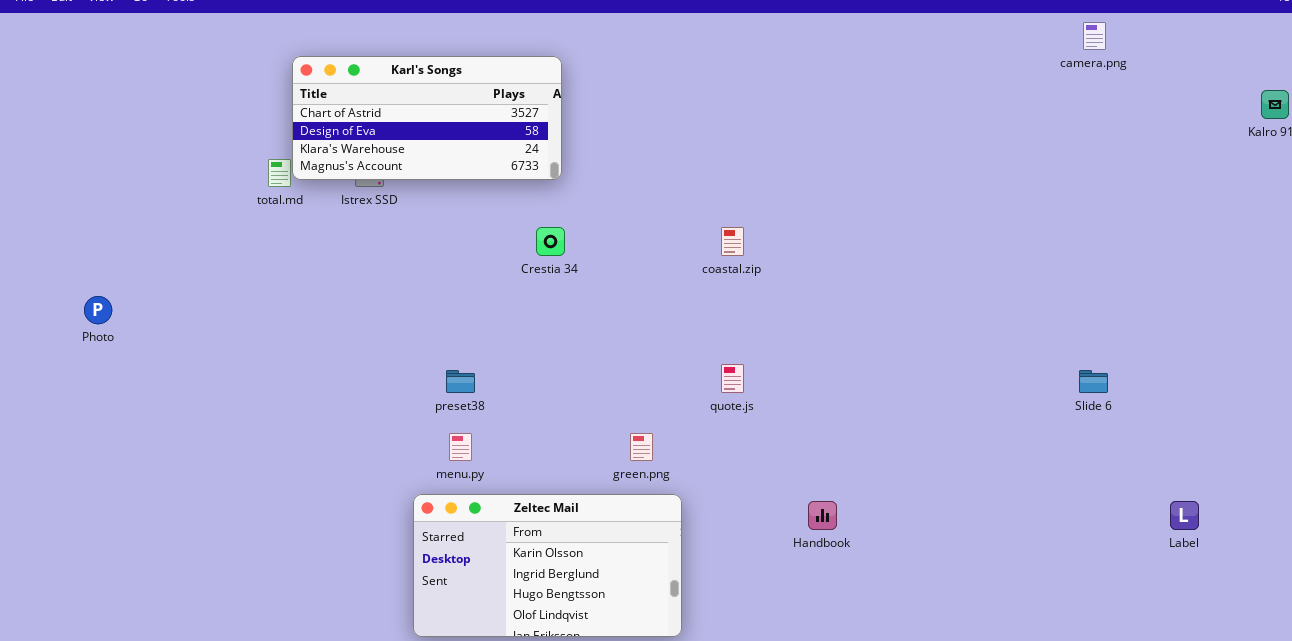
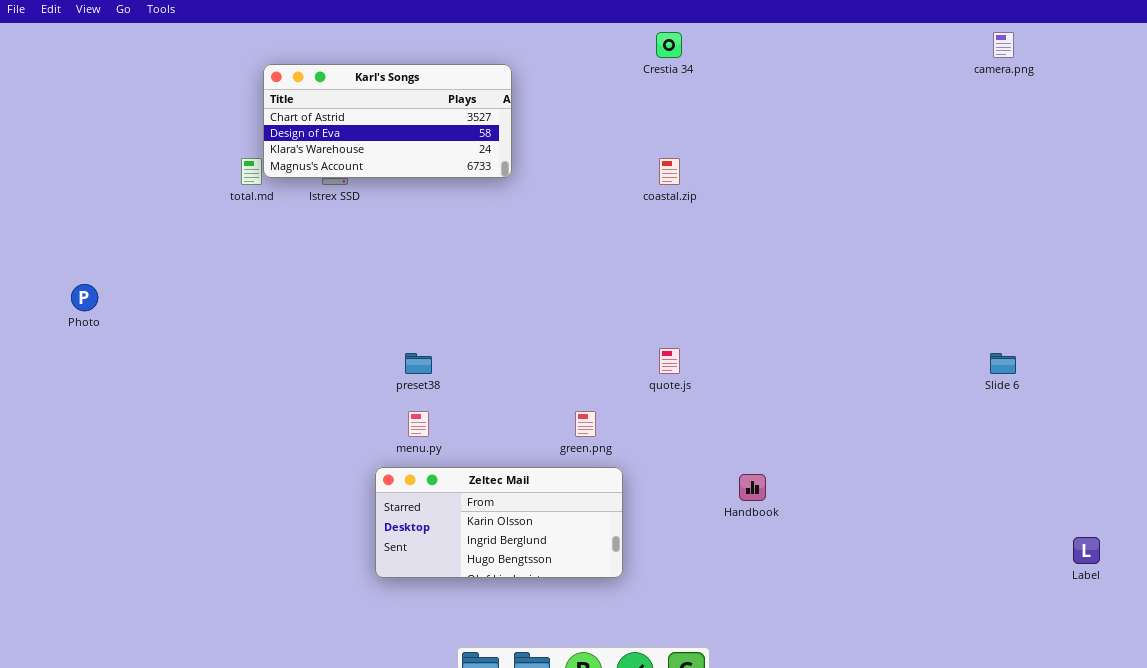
Crestia 34: [536,227,565,256] -> [656,32,682,58], moved
coastal.zip: [721,227,744,256] -> [659,158,680,185], moved
Zeltec Mail: [413,494,682,637] -> [375,467,623,578], resized
Label: [1170,501,1199,530] -> [1073,537,1100,564], moved

